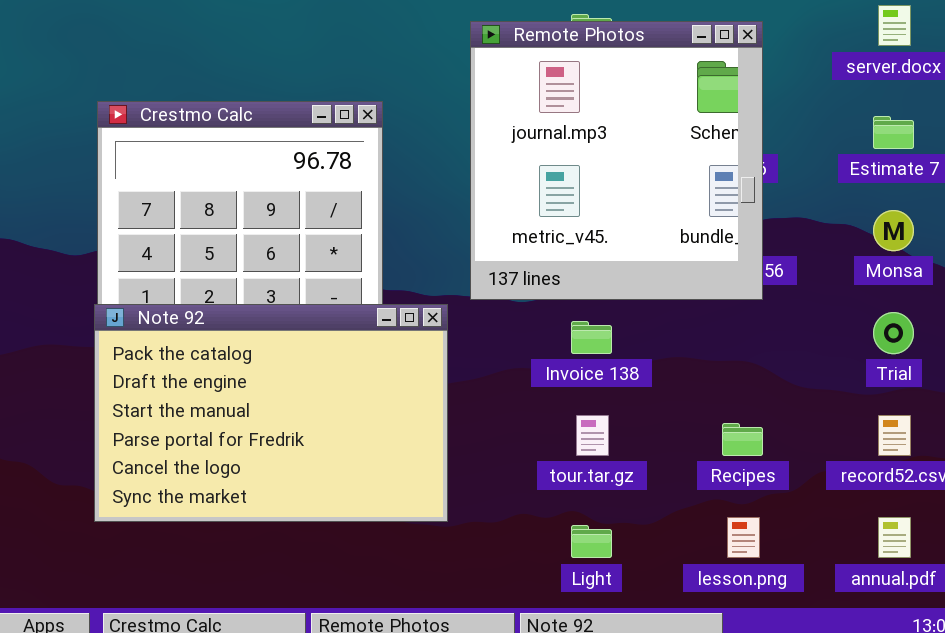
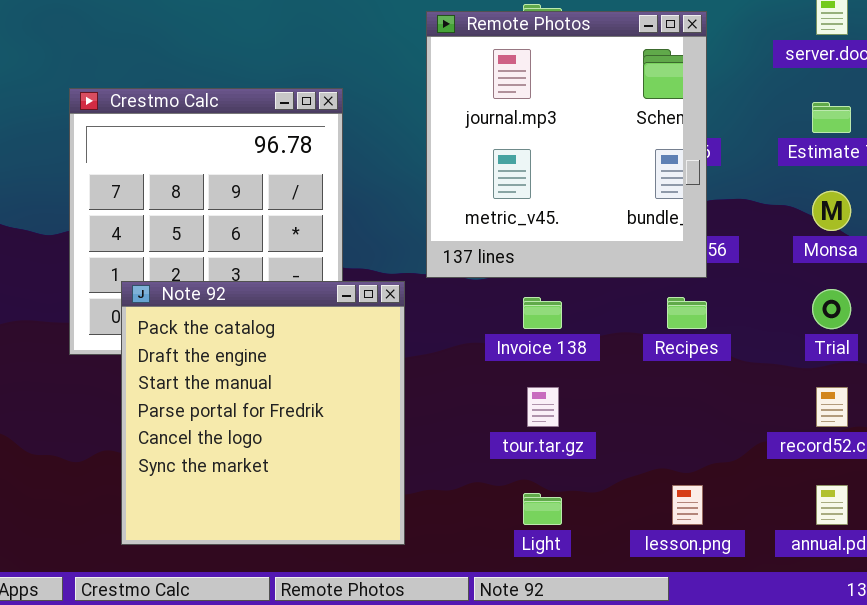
Note 92: [94,304,448,522] -> [121,281,405,545], resized
Recipes: [722,423,763,456] -> [667,297,707,329], moved

